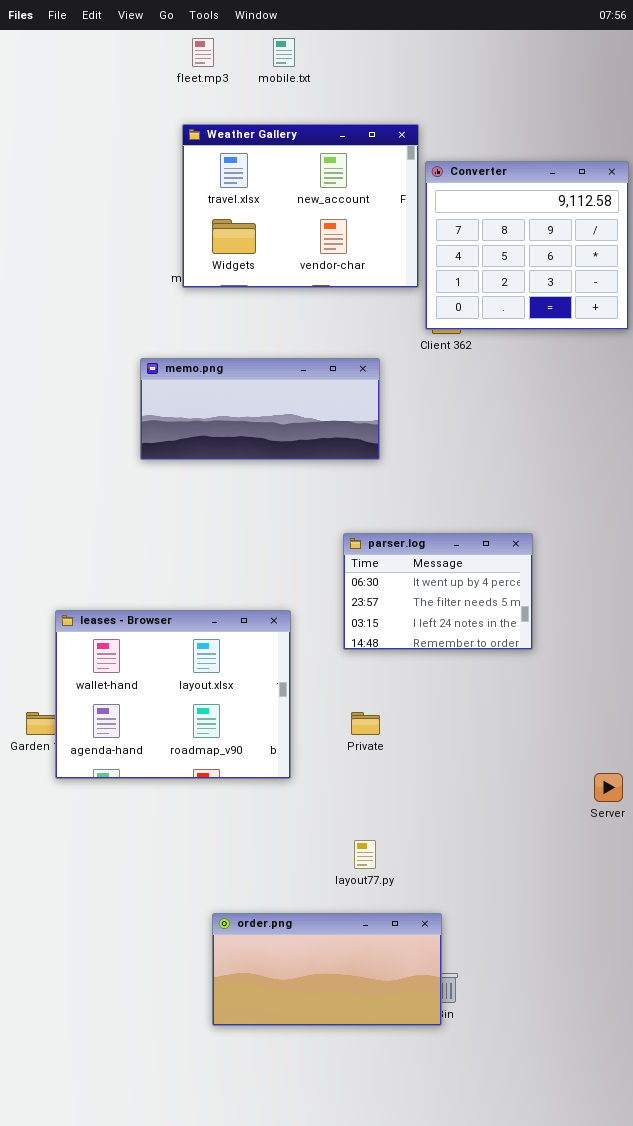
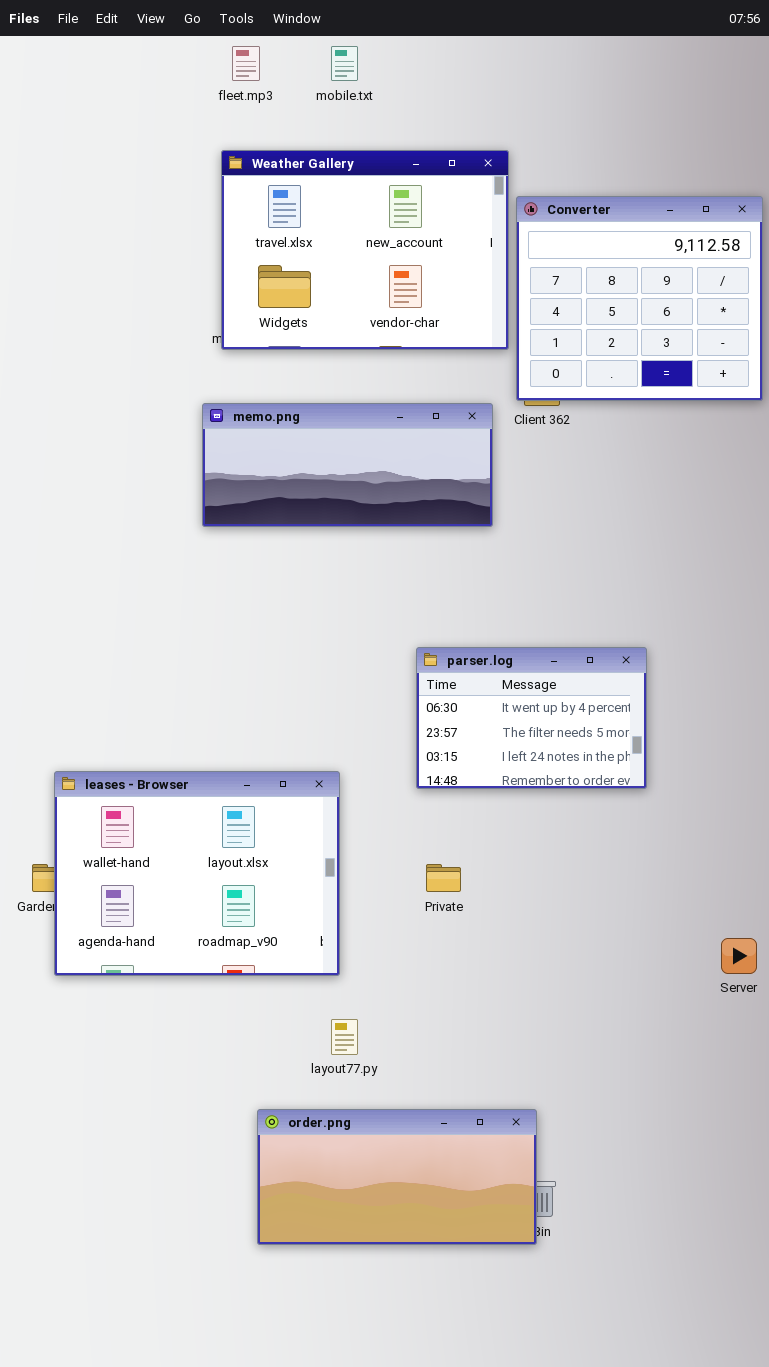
memo.png: [140,358,380,460] -> [202,403,493,527], moved
leases - Browser: [55,610,291,779] -> [54,771,340,976], moved
layout77.py: [354,840,376,869] -> [331,1019,358,1055], moved

